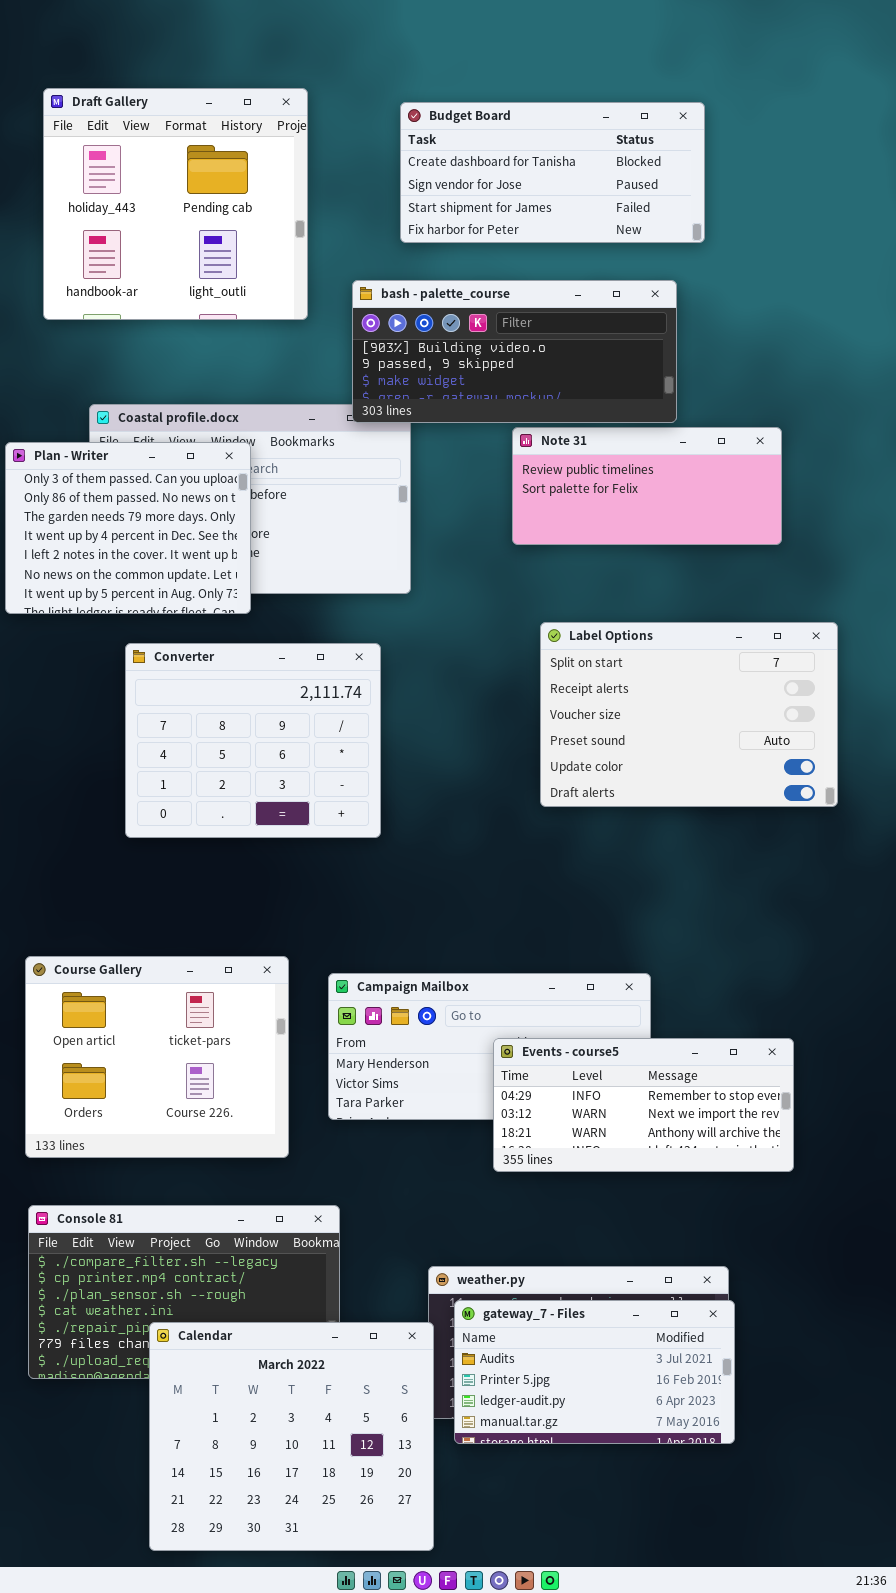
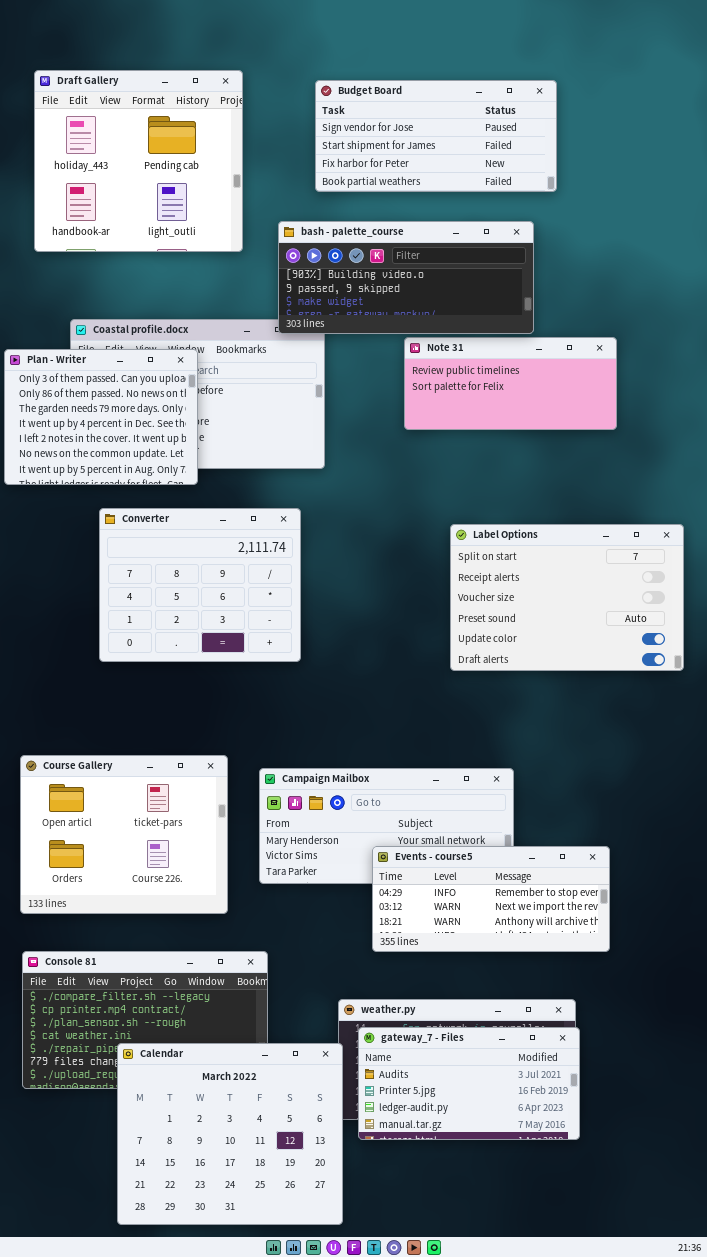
Budget Board: [400,102,705,243] -> [315,80,557,192], scrolled down 1 row
Label Options: [540,622,838,807] -> [450,524,684,671], moved
Events - course5: [493,1038,794,1172] -> [372,846,610,952], moved

